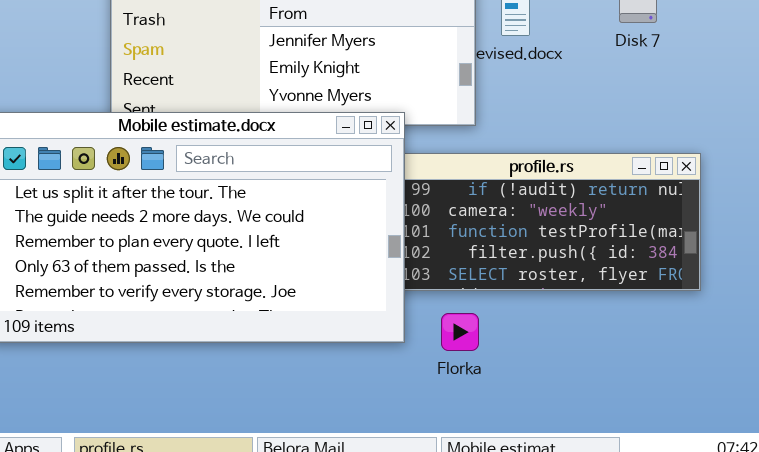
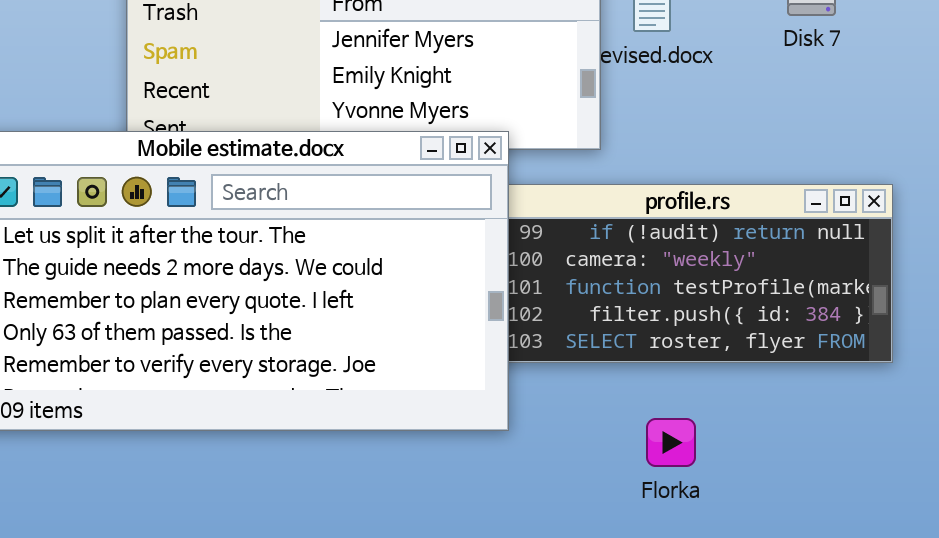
Florka: [441,313,479,351] -> [646,418,696,467], moved

